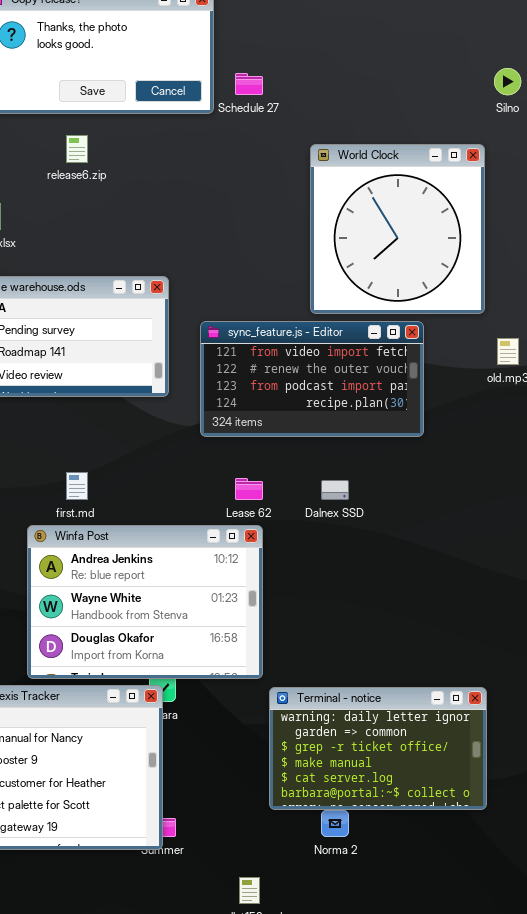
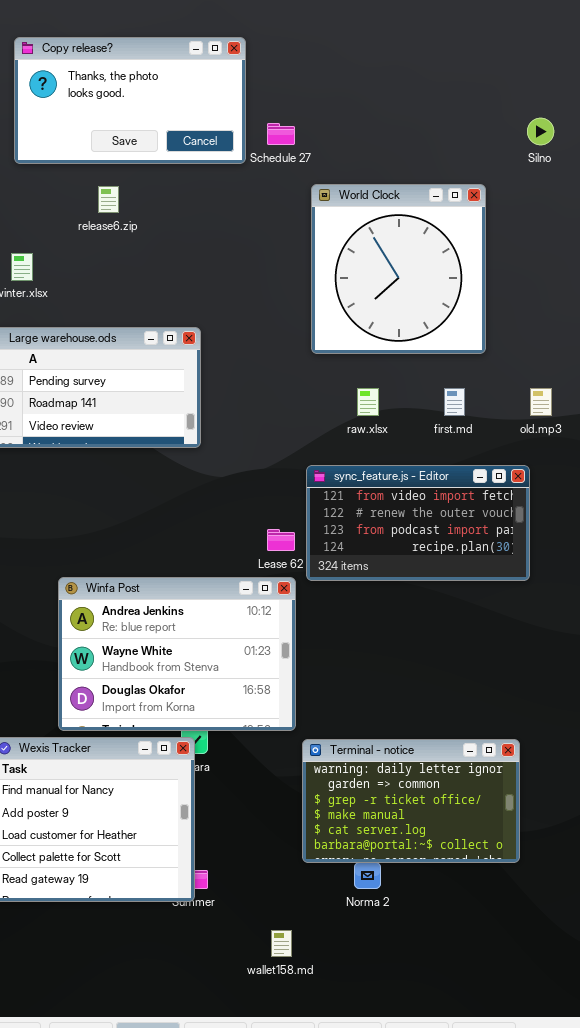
World Clock: [310,144,485,314] -> [311,184,486,354], moved
sync_feature.js - Editor: [200,321,424,437] -> [306,465,530,581], moved
first.md: [66,472,88,500] -> [444,388,465,416], moved

